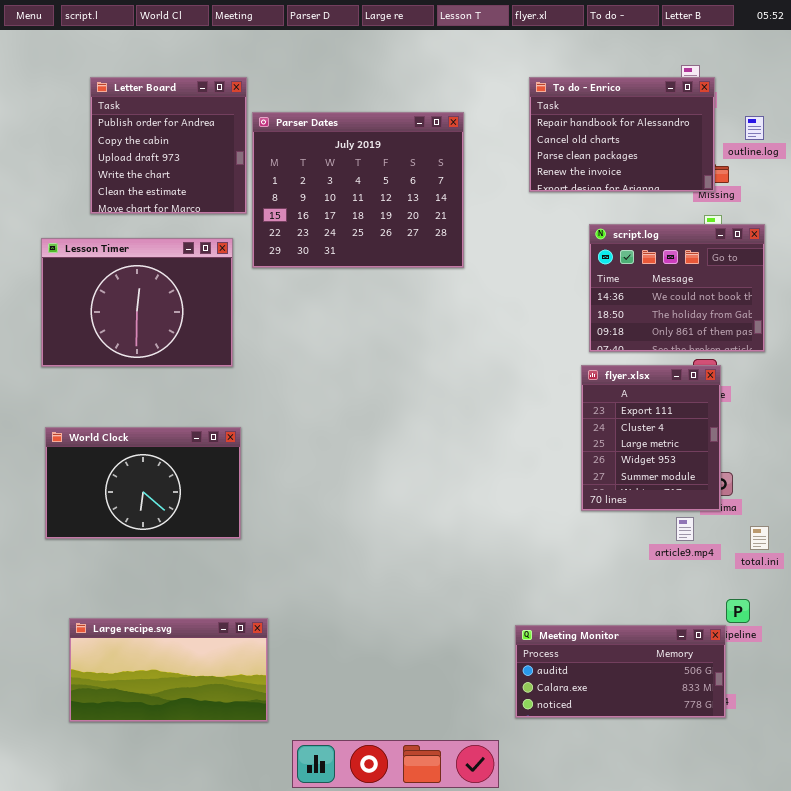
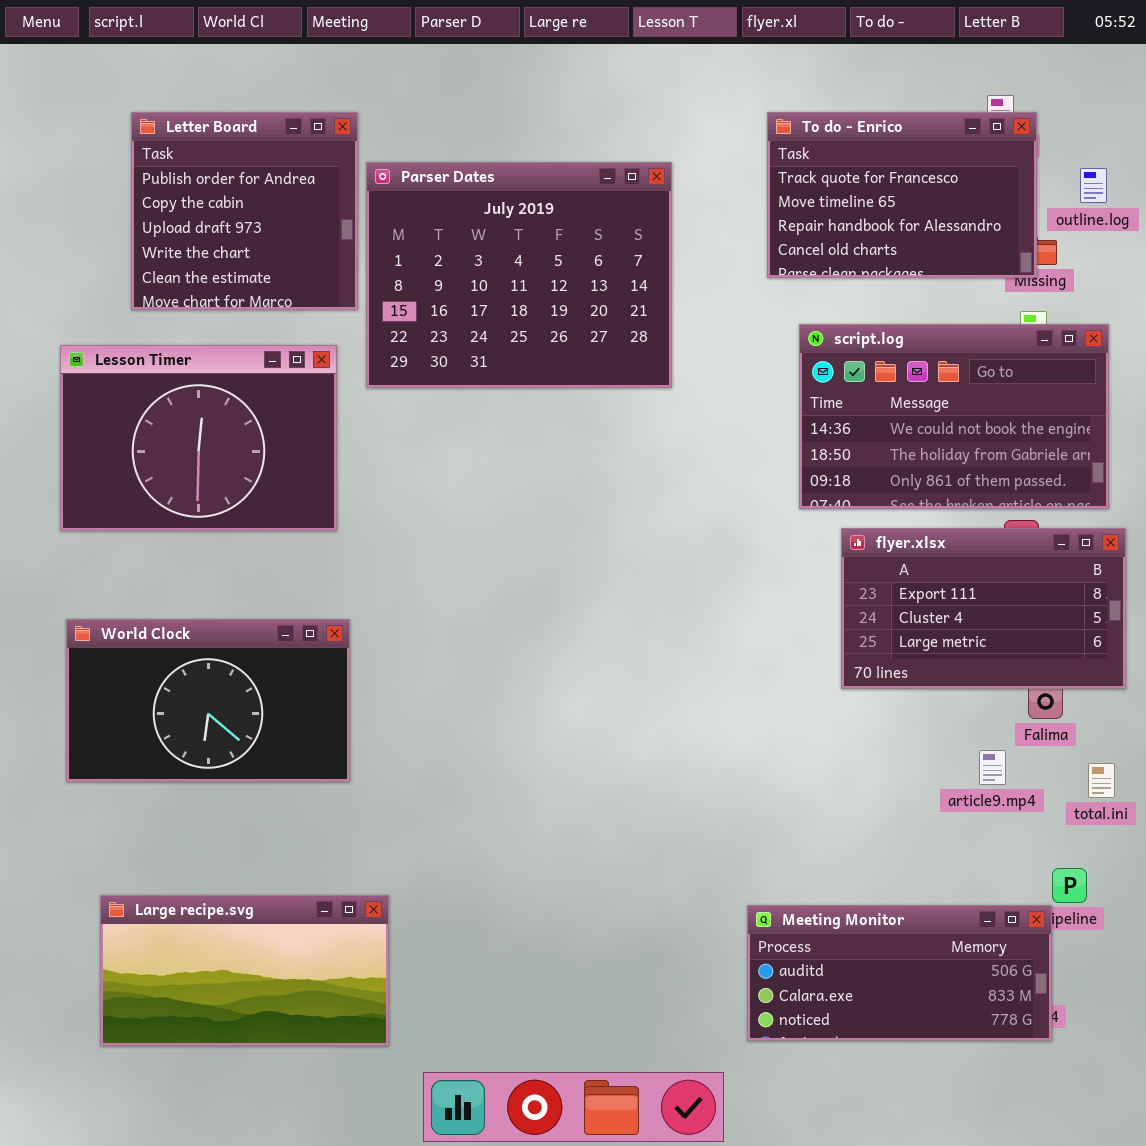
To do - Enrico: [529,77,715,192] -> [767,112,1037,278], scrolled up 2 rows
script.log: [589,224,765,352] -> [799,324,1109,509], resized
flyer.xlsx: [581,365,721,511] -> [841,528,1126,689], resized

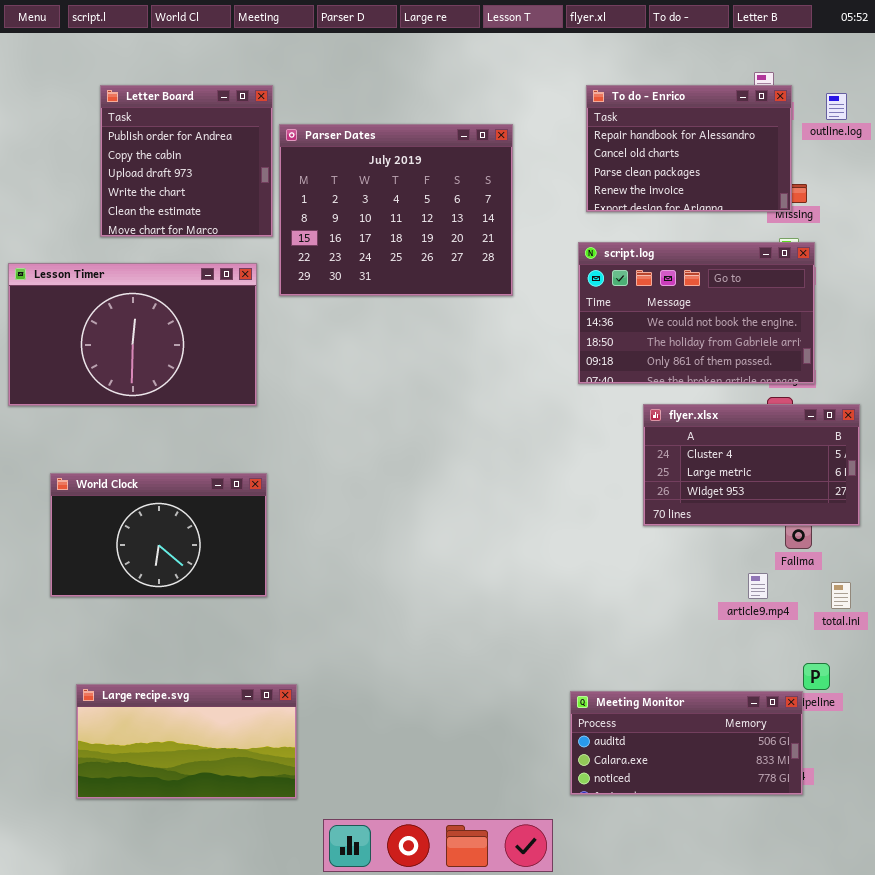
To do - Enrico: [767,112,1037,278] -> [586,85,792,212], scrolled down 2 rows
outline.log: [1080,168,1107,203] -> [826,93,847,120], moved
script.log: [799,324,1109,509] -> [578,242,815,384], moved
Lesson Timer: [60,345,337,531] -> [8,263,257,406], resized
flyer.xlsx: [841,528,1126,689] -> [643,404,860,526], scrolled down 1 row

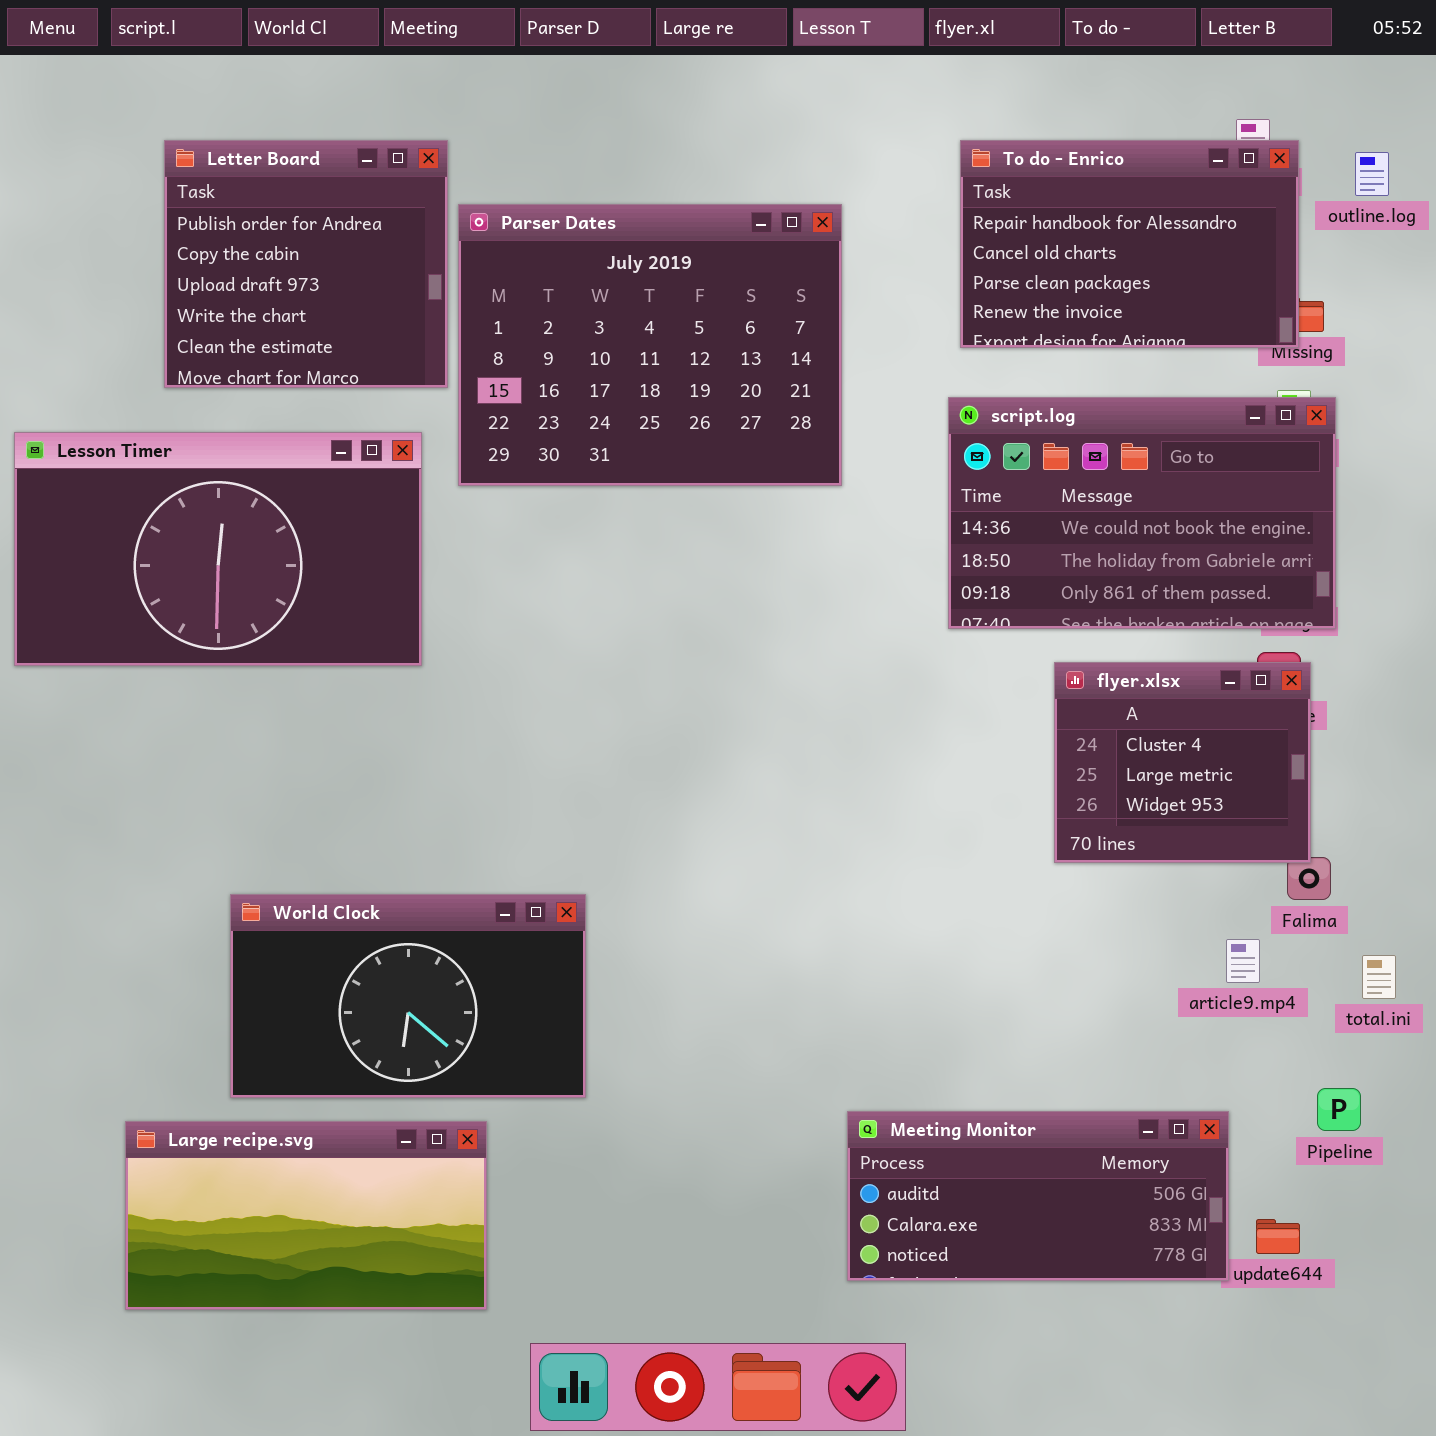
flyer.xlsx: [643,404,860,526] -> [1054,662,1311,863], resized
World Clock: [50,473,267,597] -> [230,894,586,1098], moved
Meeting Monitor: [570,691,803,795] -> [847,1111,1229,1281], moved

